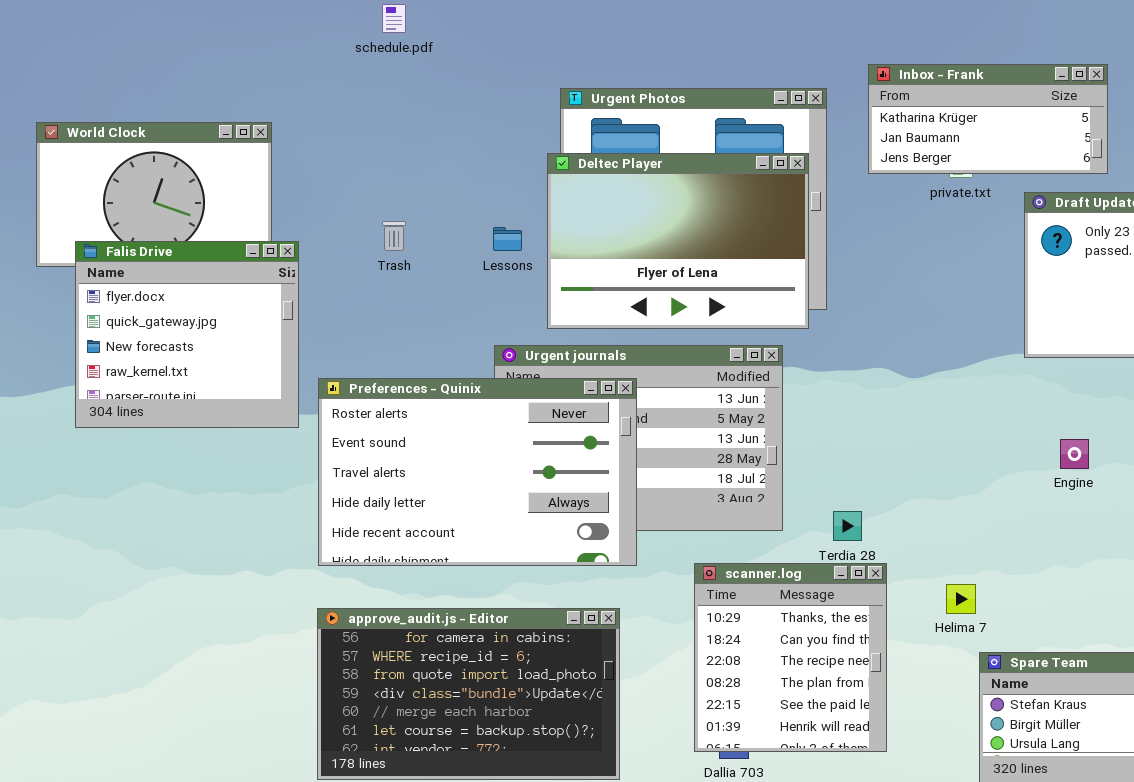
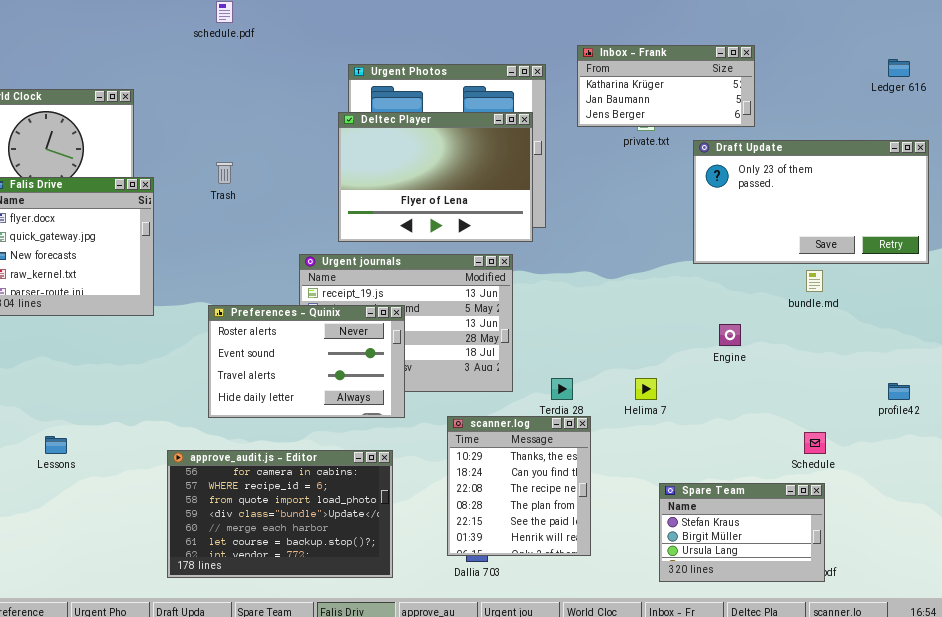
Lessons: [493,227,522,251] -> [45,436,67,454], moved
Preferences - Quinix: [318,378,637,566] -> [208,305,405,418], resized
Helima 7: [946,584,976,614] -> [635,378,657,400], moved

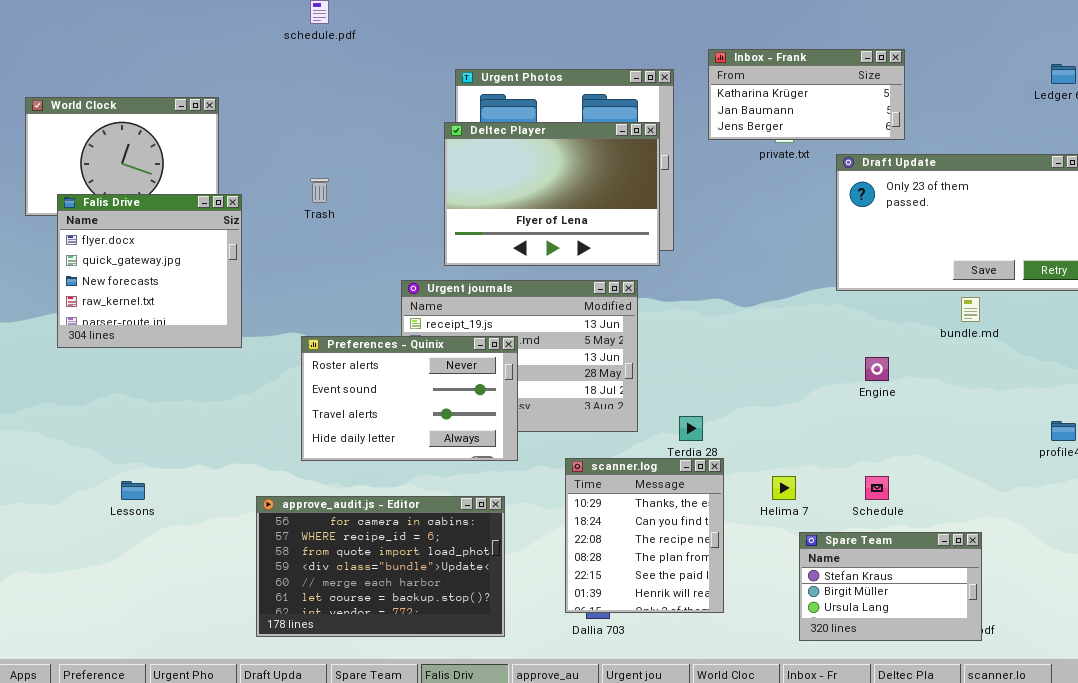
Helima 7: [635,378,657,400] -> [772,476,796,500], moved
Schedule: [804,432,826,454] -> [865,476,889,500], moved

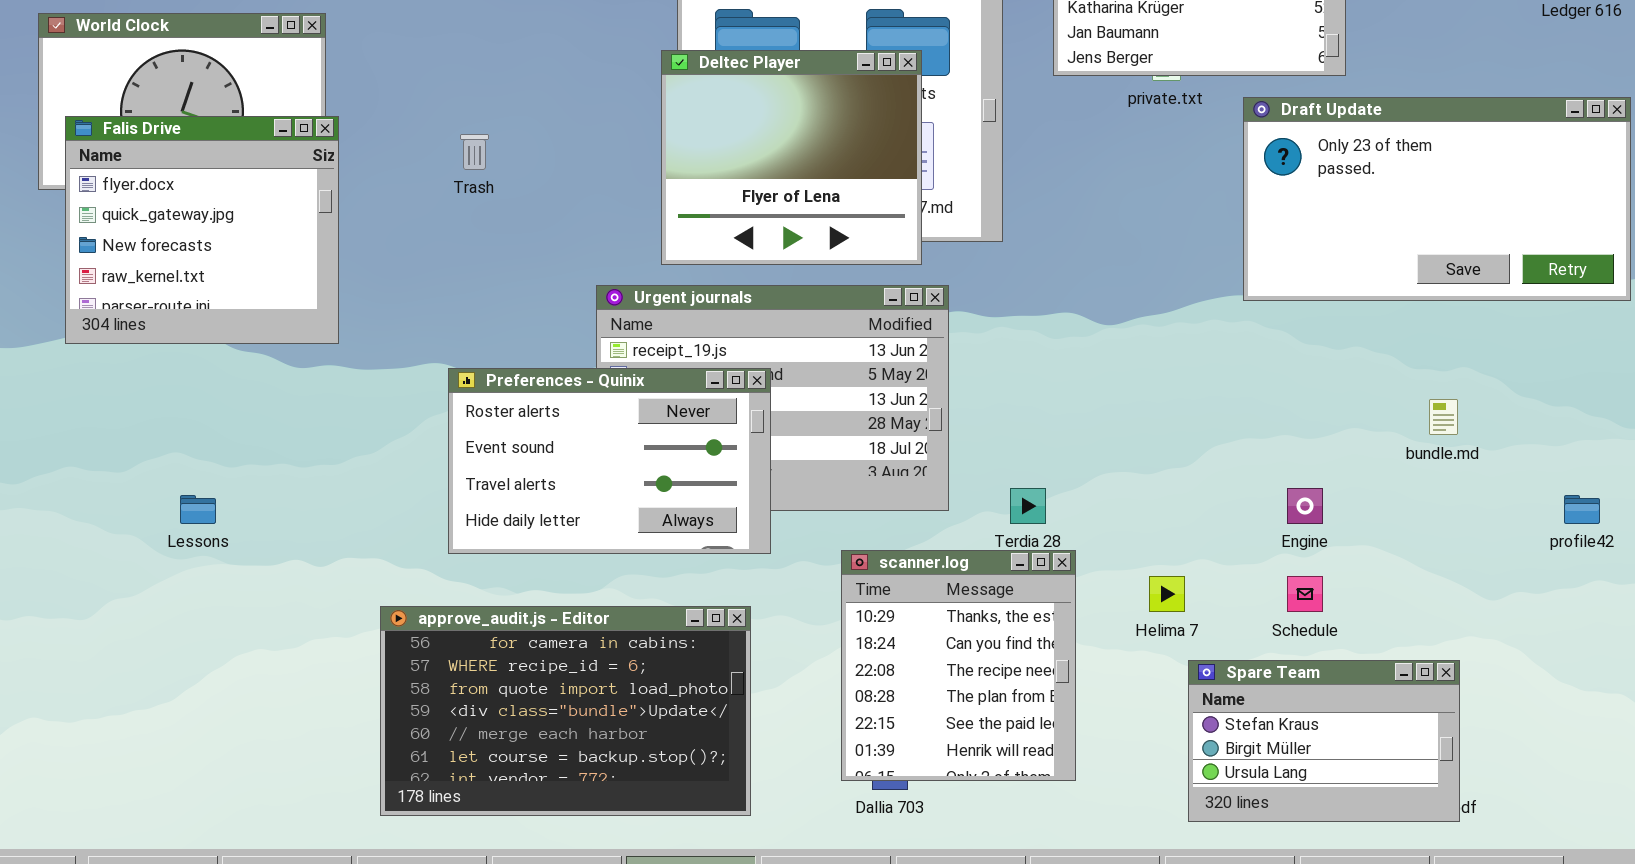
Deltec Player: [444,122,660,266] -> [661,50,922,265], resized
Falis Drive: [57,194,242,348] -> [65,116,339,344], moved
bundle.md: [961,297,980,322] -> [1429,399,1458,435], moved
Engine: [865,357,889,381] -> [1287,488,1323,524], moved
Lessons: [121,481,145,500] -> [180,495,216,524], moved

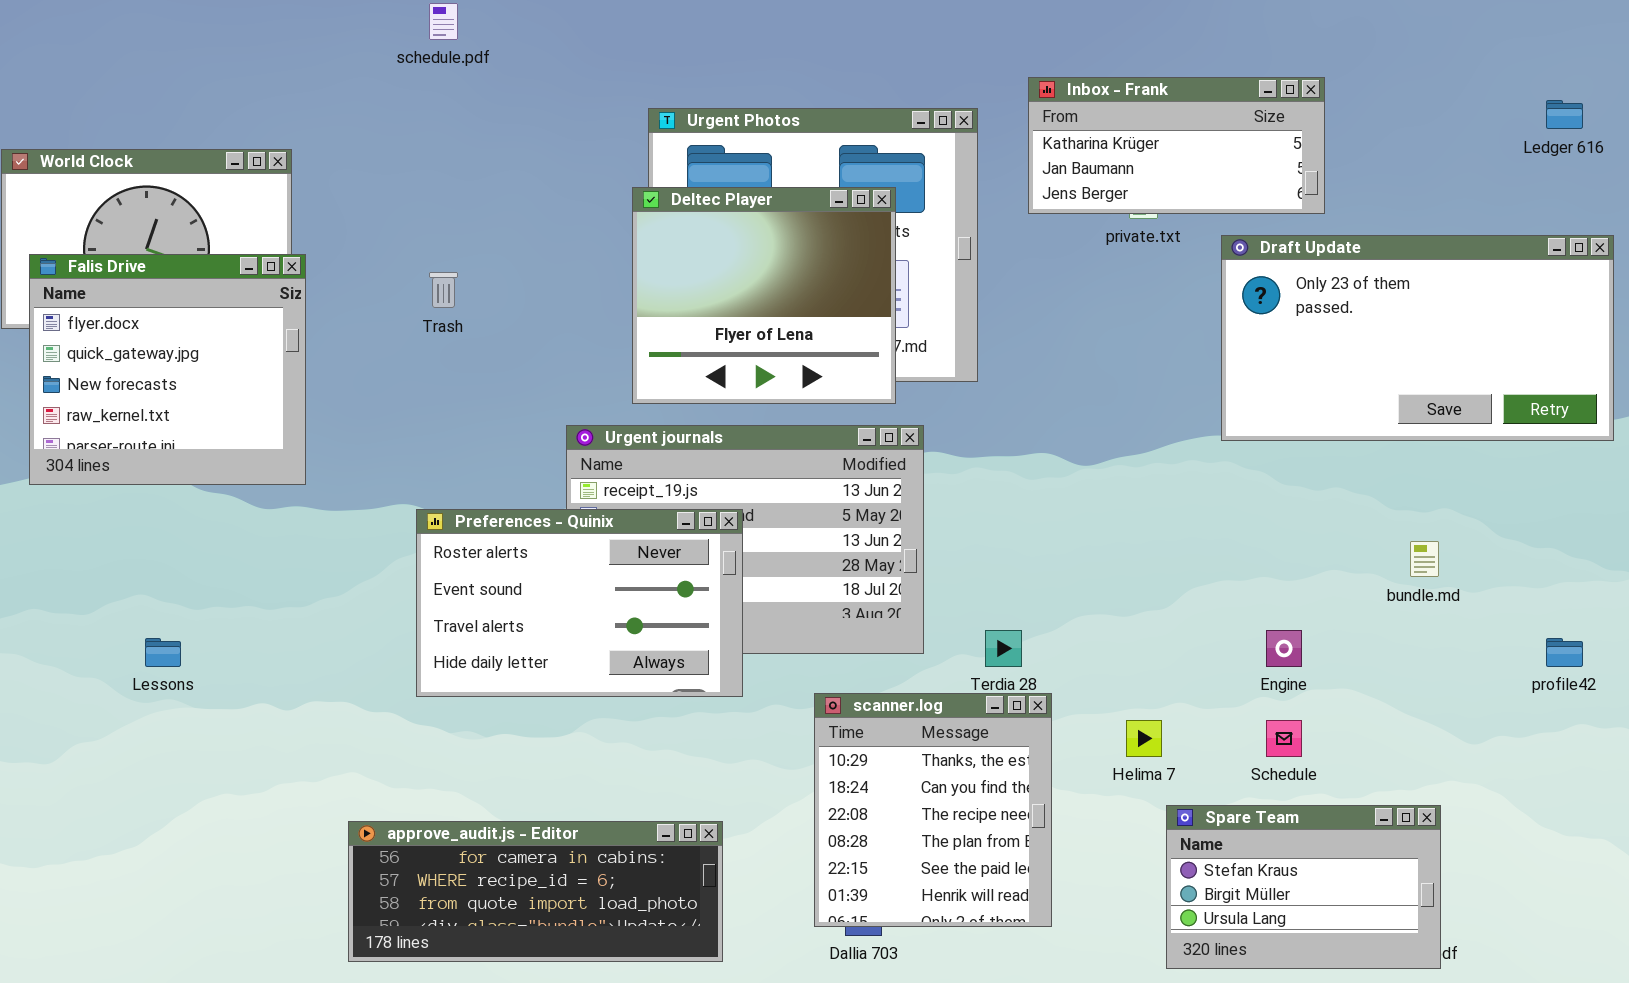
approve_audit.js - Editor: [380,606,751,816] -> [348,821,723,962], resized

